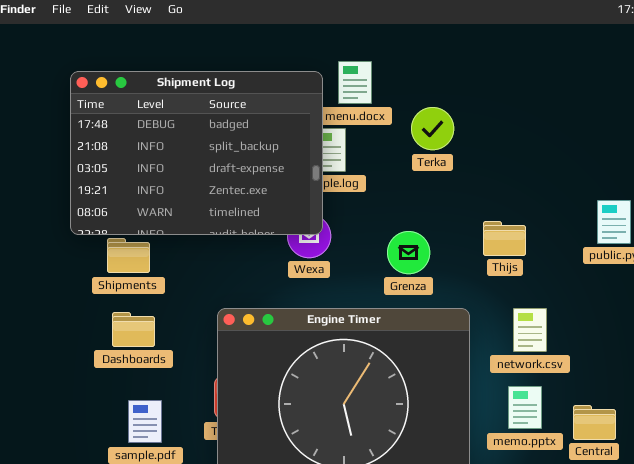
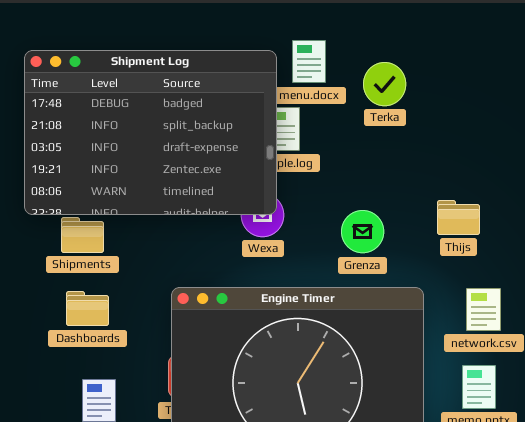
Terka: [411,107,454,150] -> [363,62,406,106], moved

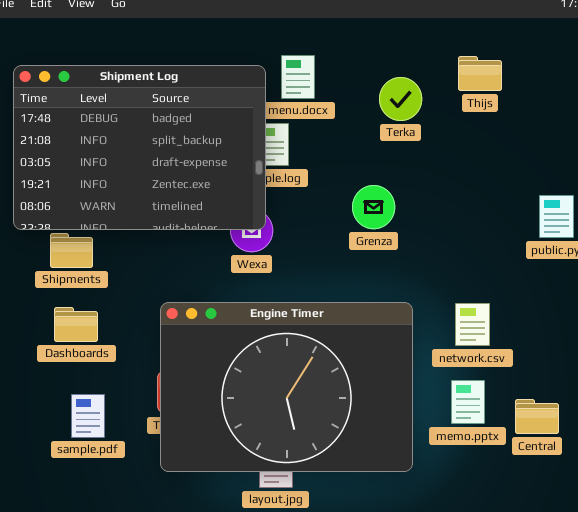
Terka: [363,62,406,106] -> [379,77,422,121], moved
Thijs: [437,200,480,235] -> [458,56,502,91], moved
Grenza: [341,210,384,253] -> [352,185,395,229], moved

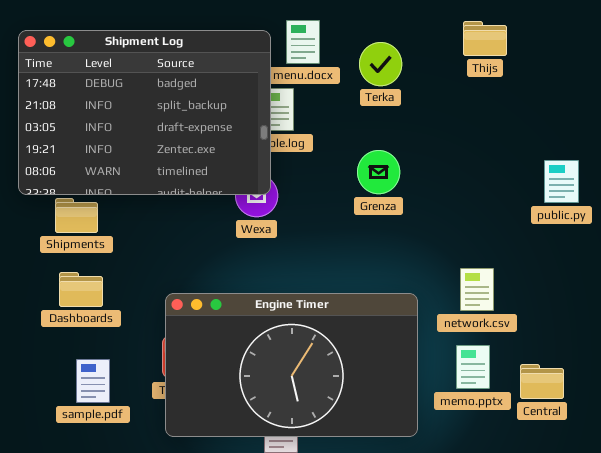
Terka: [379,77,422,121] -> [359,42,402,86], moved
Engine Timer: [160,302,413,472] -> [165,293,418,437], resized

